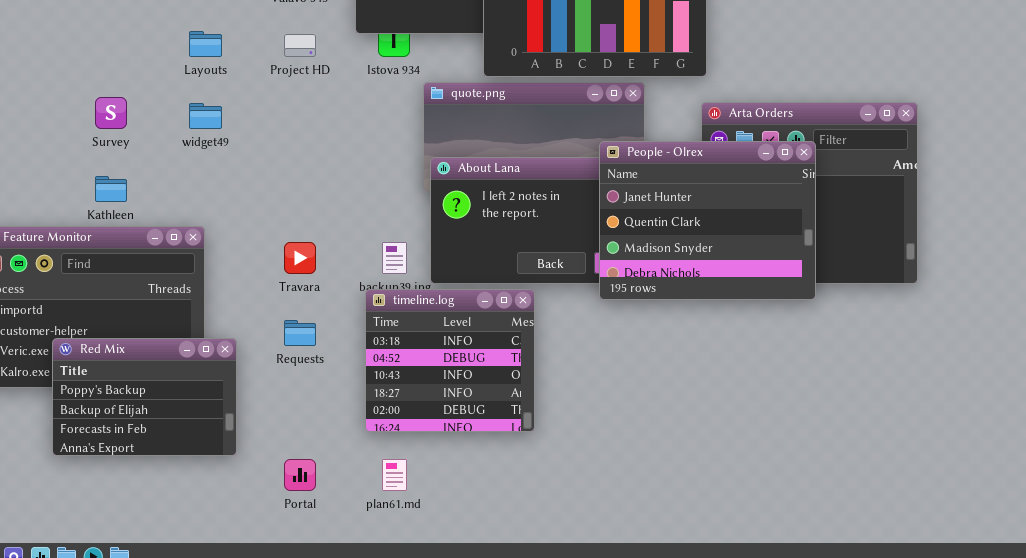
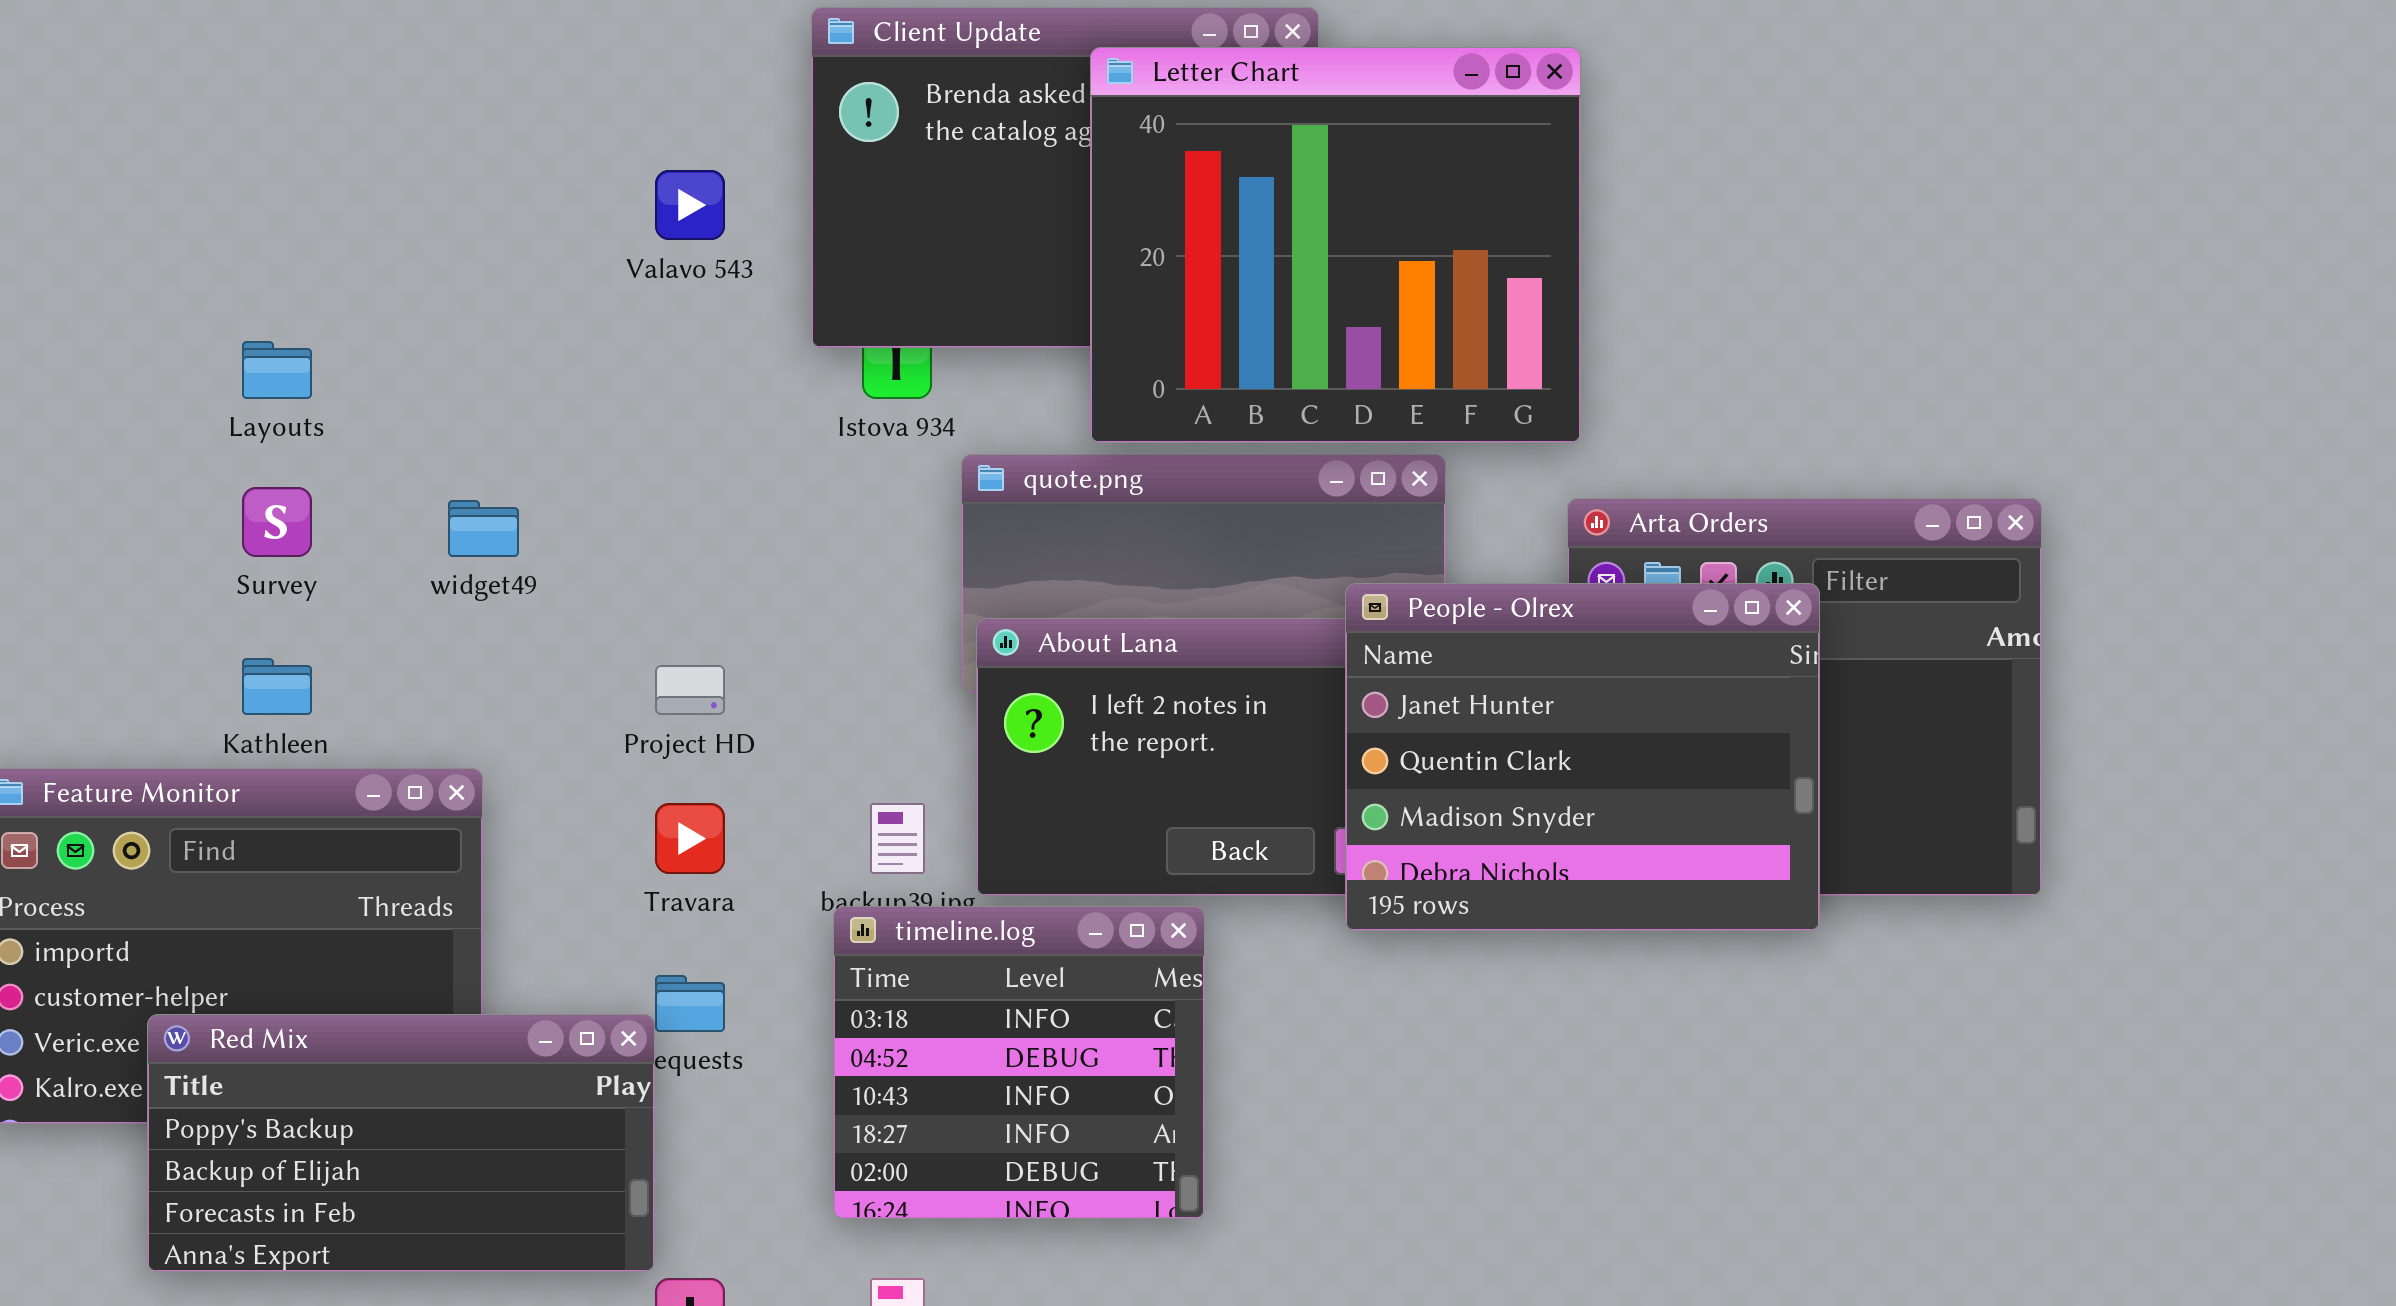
Layouts: [189,31,222,57] -> [242,341,312,399], moved
Project HD: [284,34,316,57] -> [655,665,725,715], moved
Red Mix: [52,338,237,456] -> [147,1014,655,1272], resized

